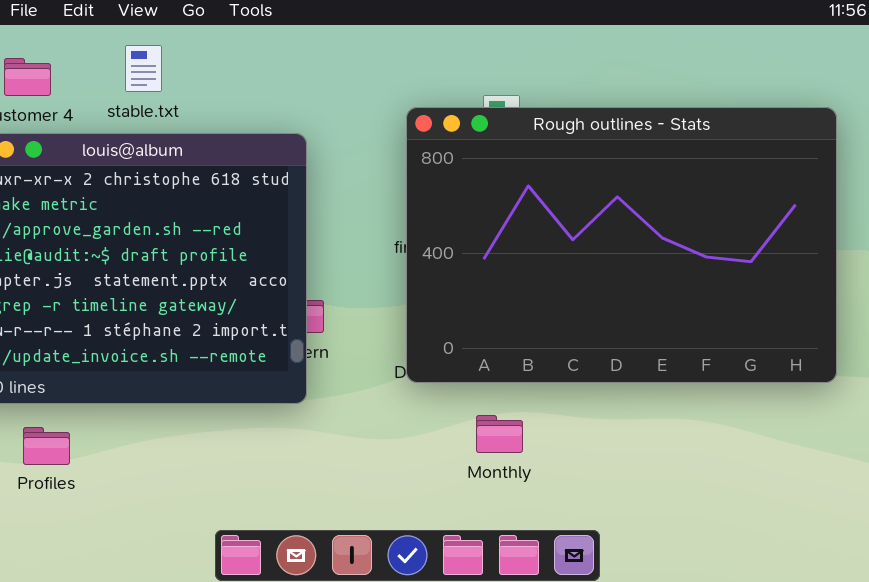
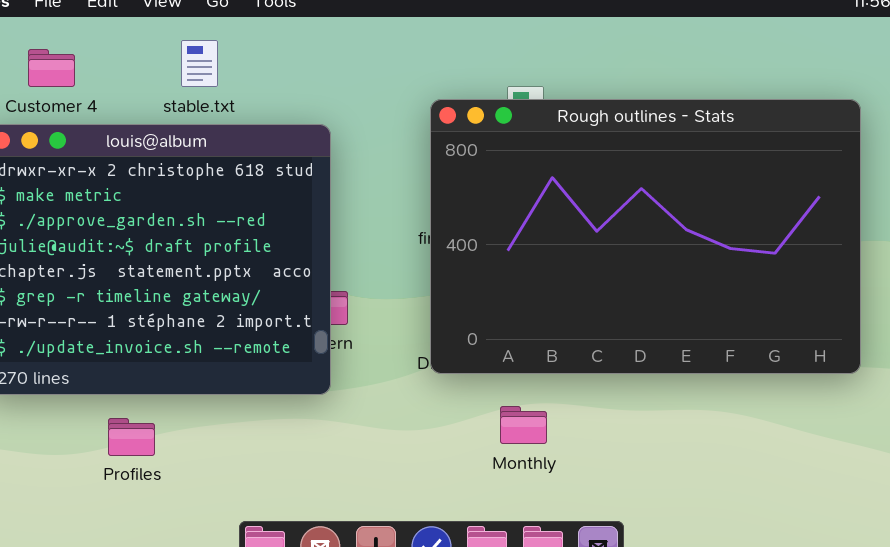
stable.txt: [125,45,162,92] -> [181,40,218,87], moved
Profiles: [23,427,70,465] -> [108,418,155,456], moved

